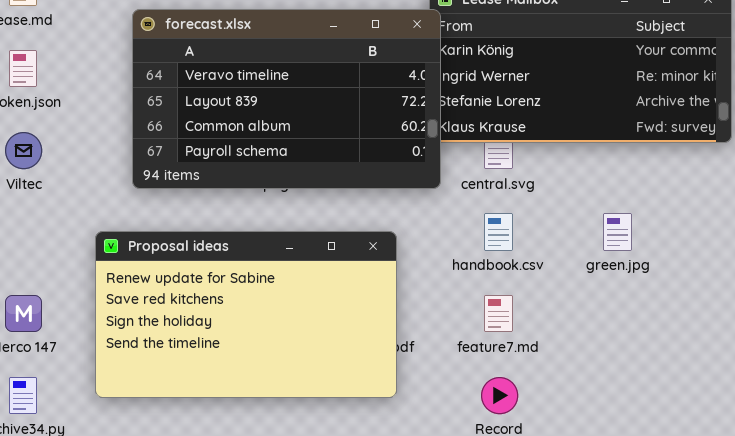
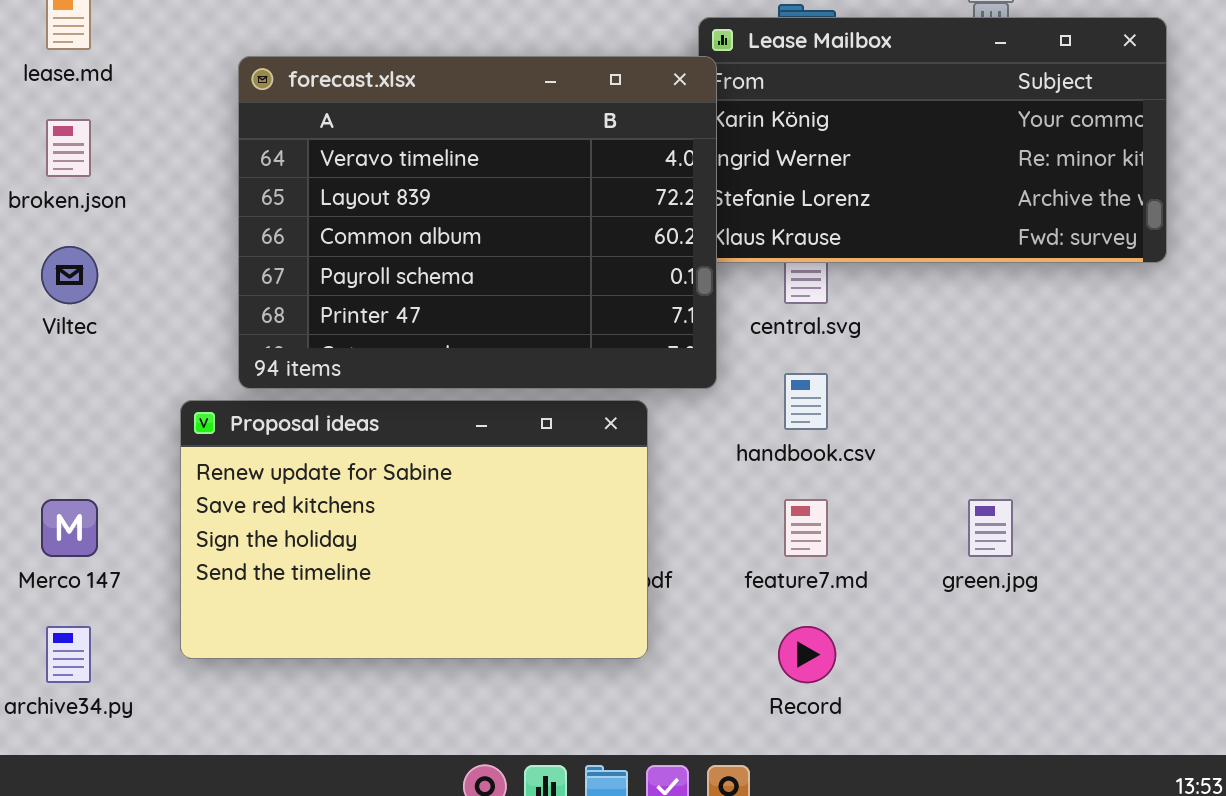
forecast.xlsx: [132,9,441,189] -> [238,56,717,389], resized
green.jpg: [603,213,632,251] -> [968,499,1013,557], moved

